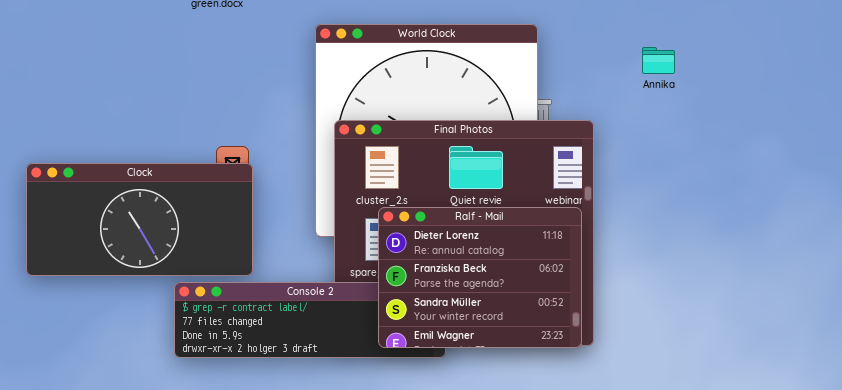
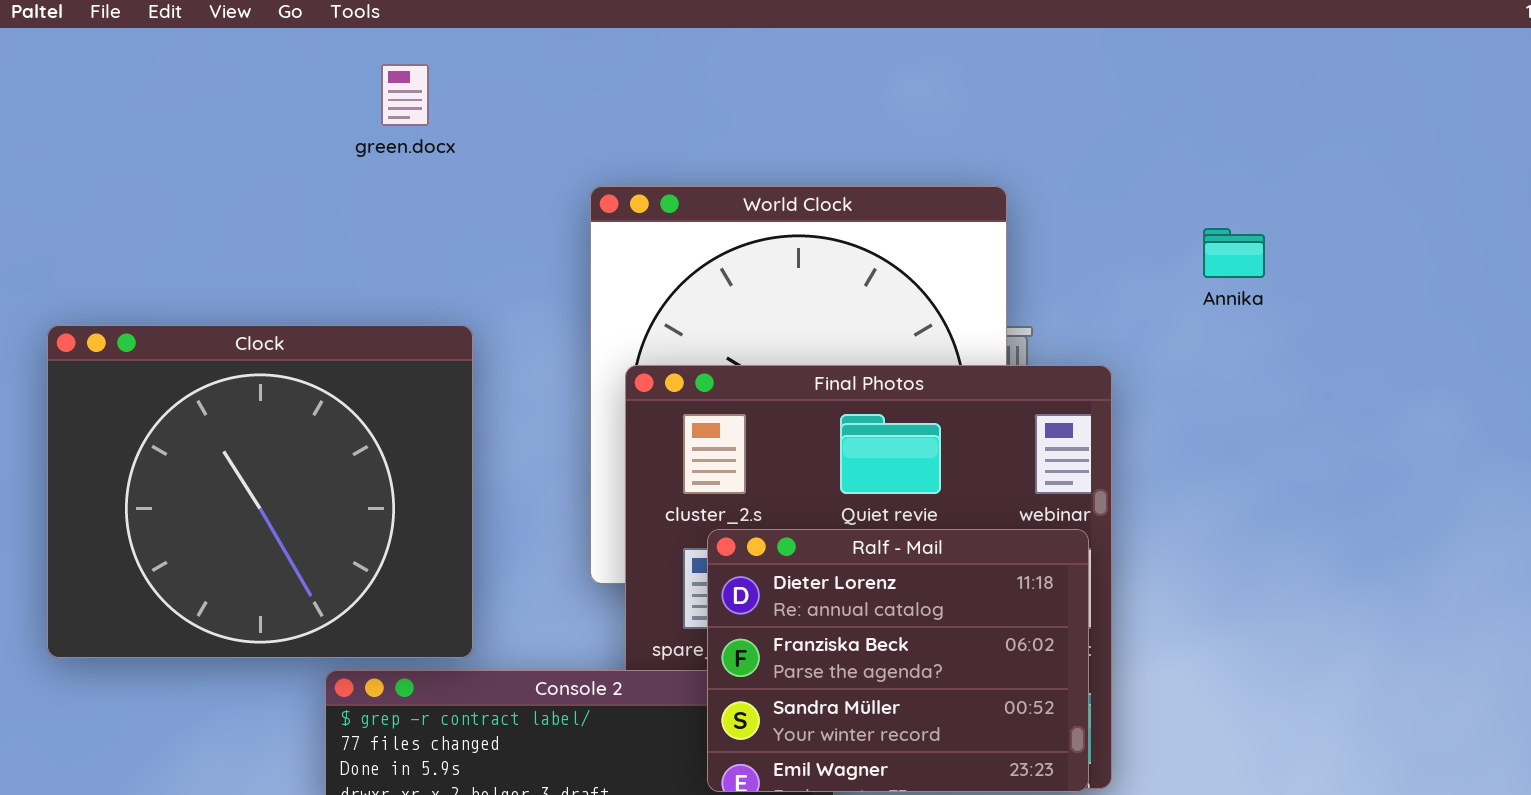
Clock: [26,163,253,276] -> [47,325,473,658], resized

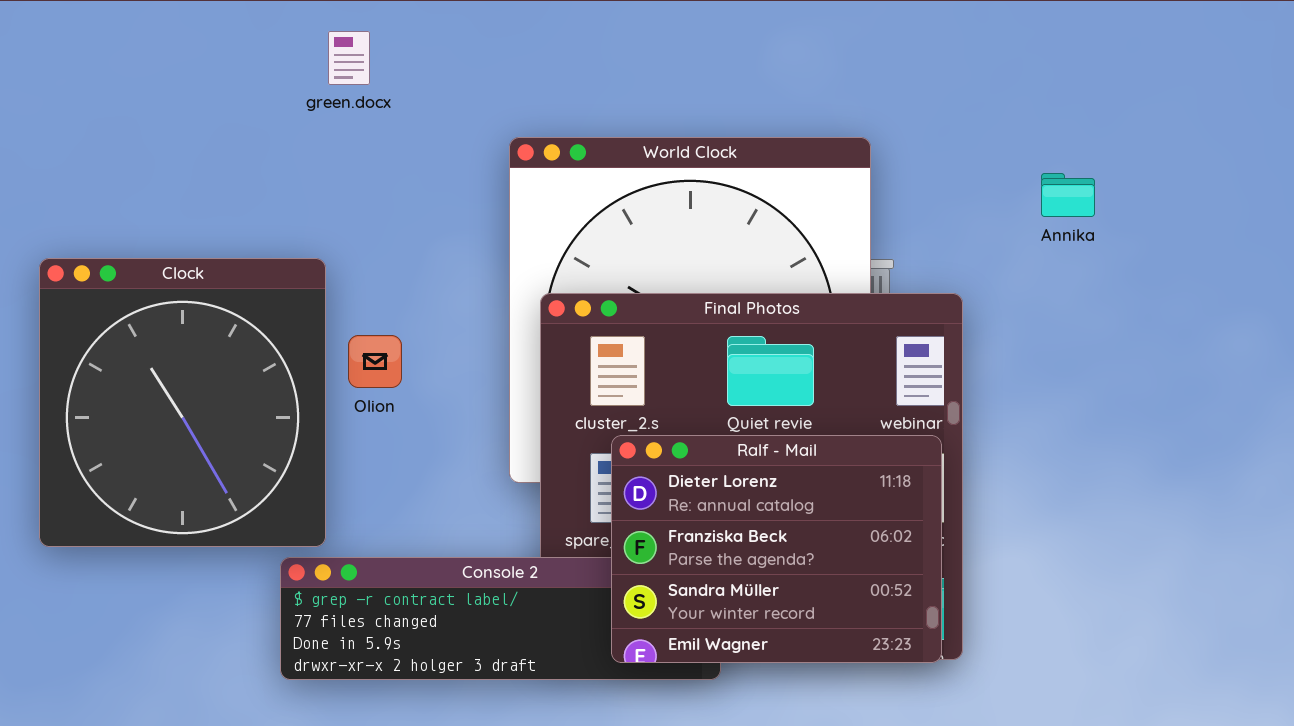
Clock: [47,325,473,658] -> [39,258,326,547], resized

